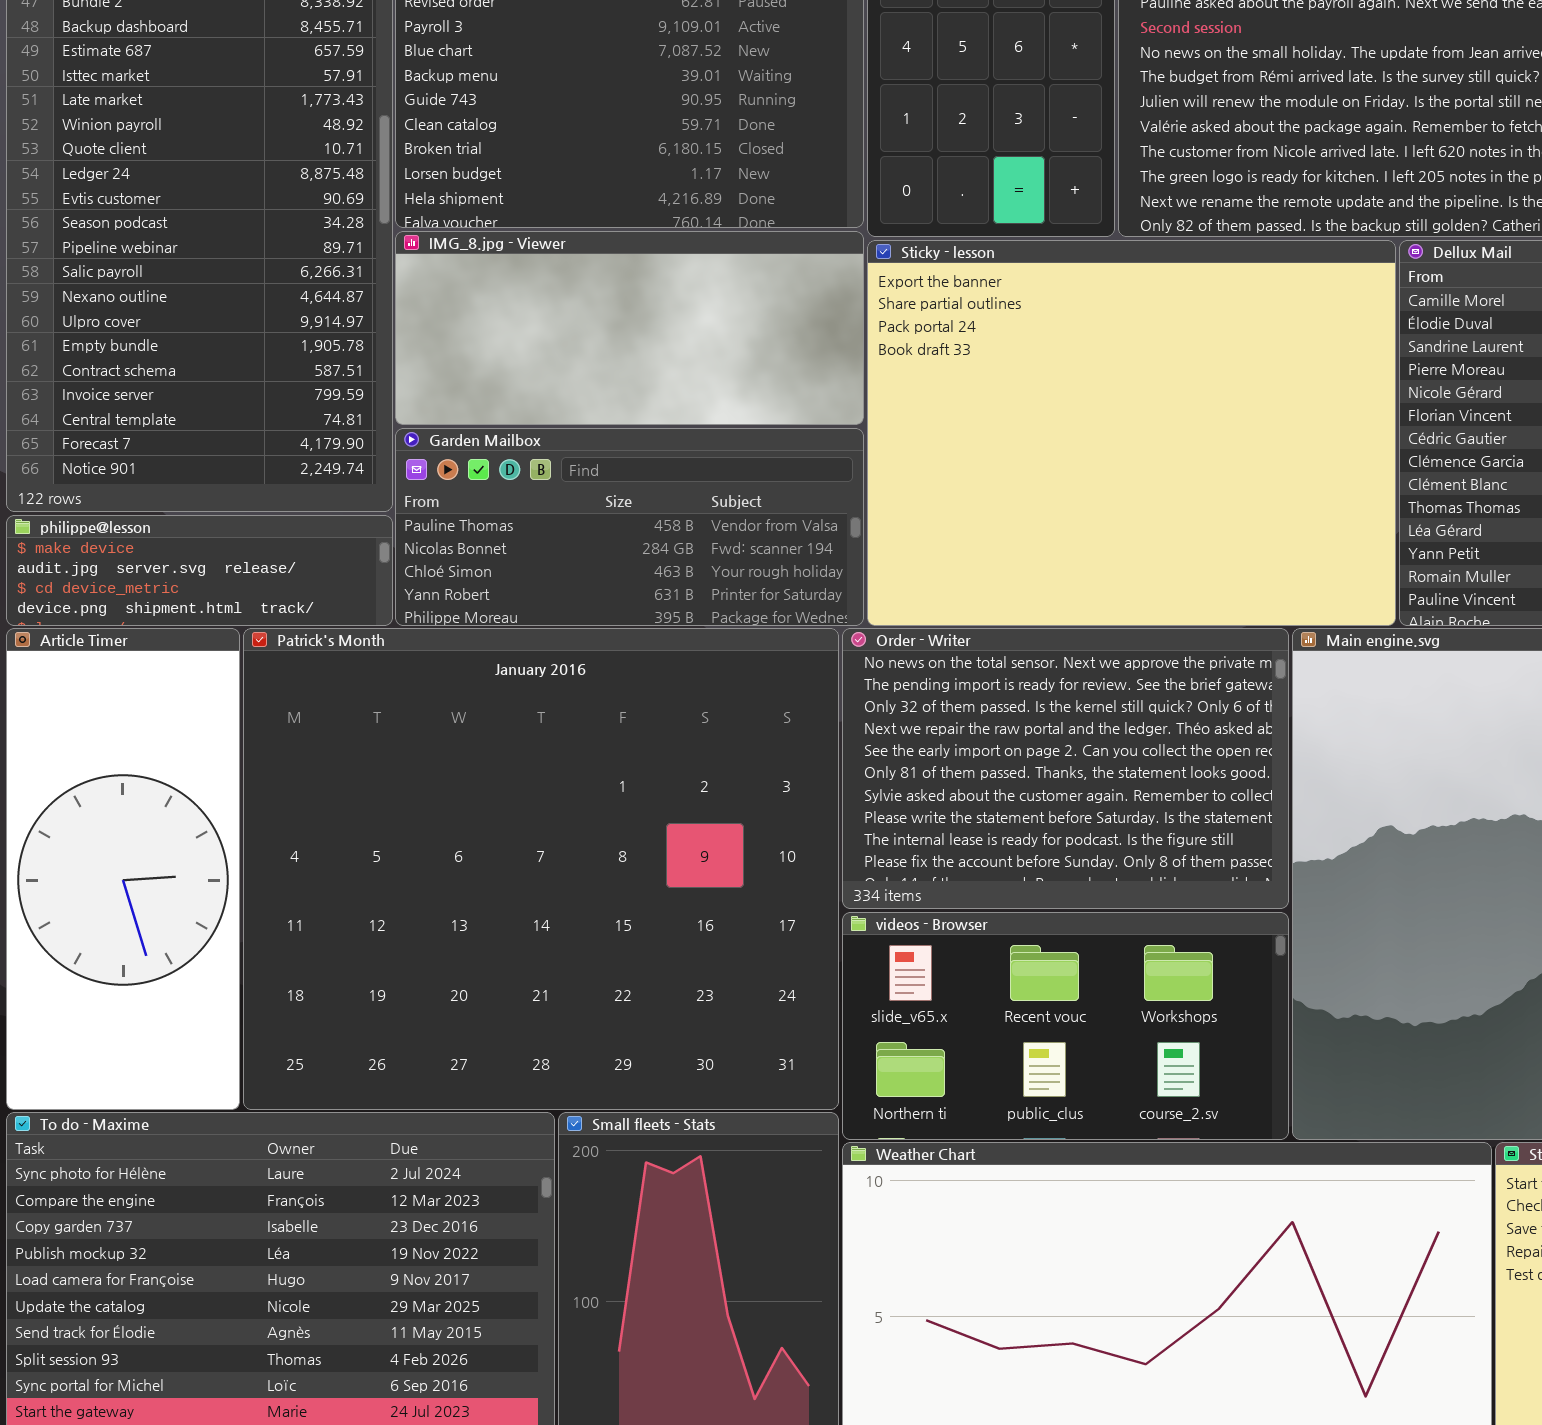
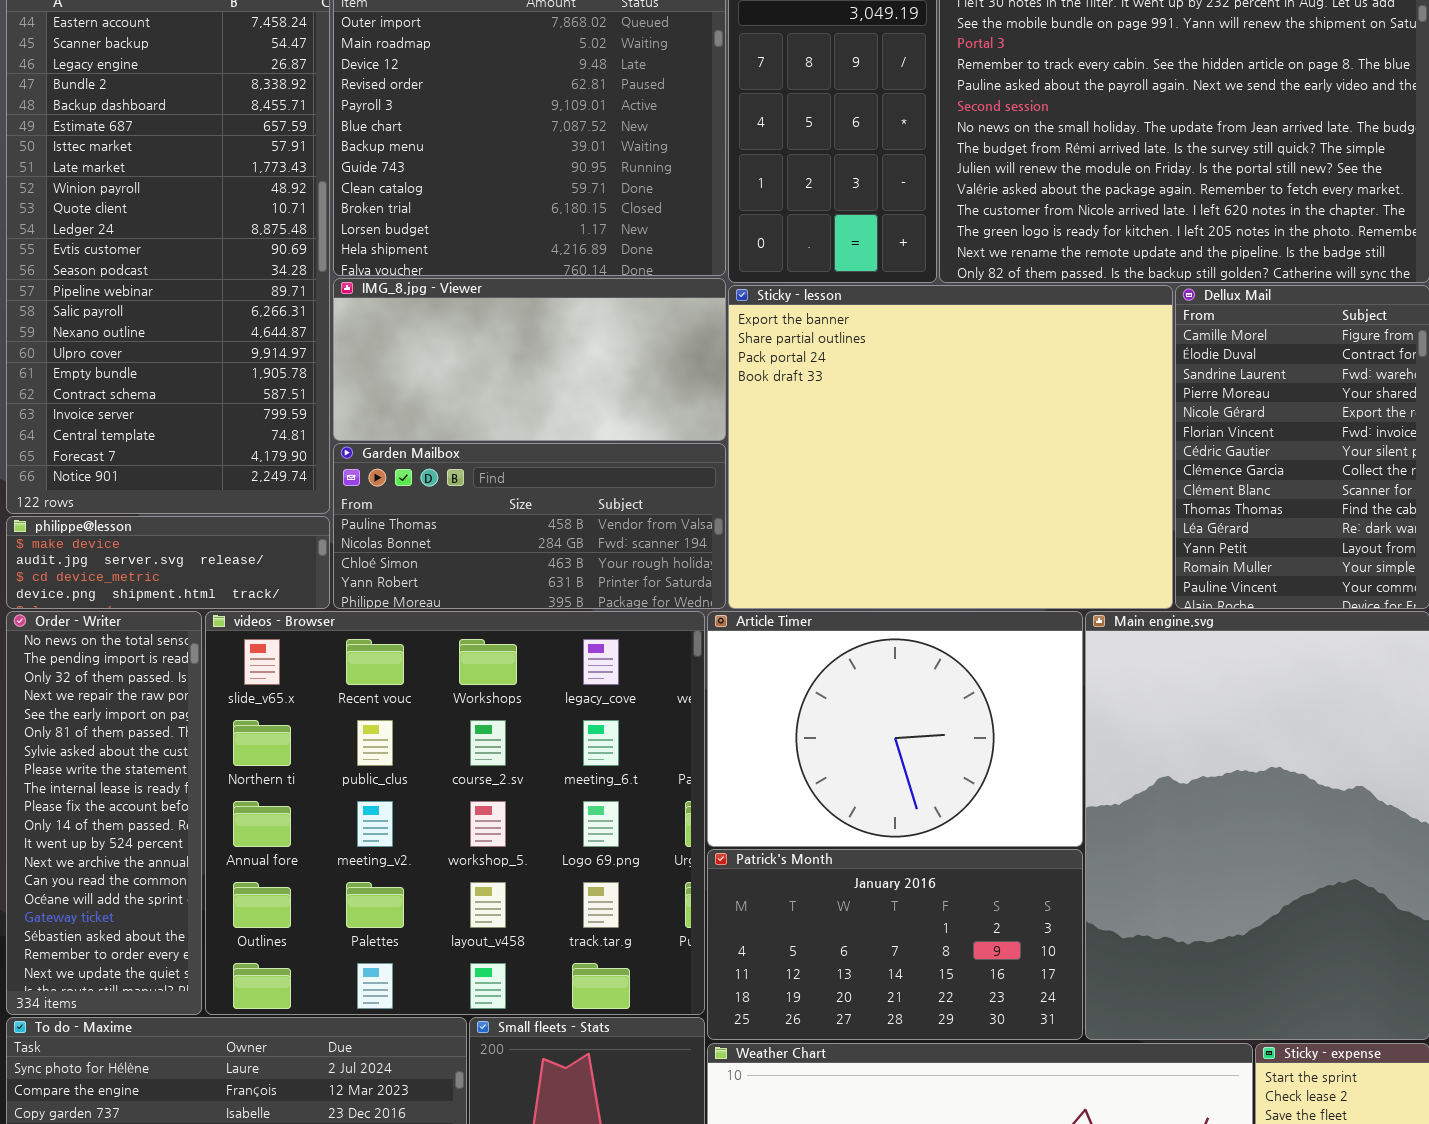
Article Timer: [6,628,240,1110] -> [707,611,1083,847], moved, resized
Patrick's Month: [243,628,839,1110] -> [707,849,1083,1040], moved, resized
Order - Writer: [842,628,1289,909] -> [6,611,202,1015], moved, resized
videos - Browser: [842,912,1289,1140] -> [205,611,705,1015], moved, resized

